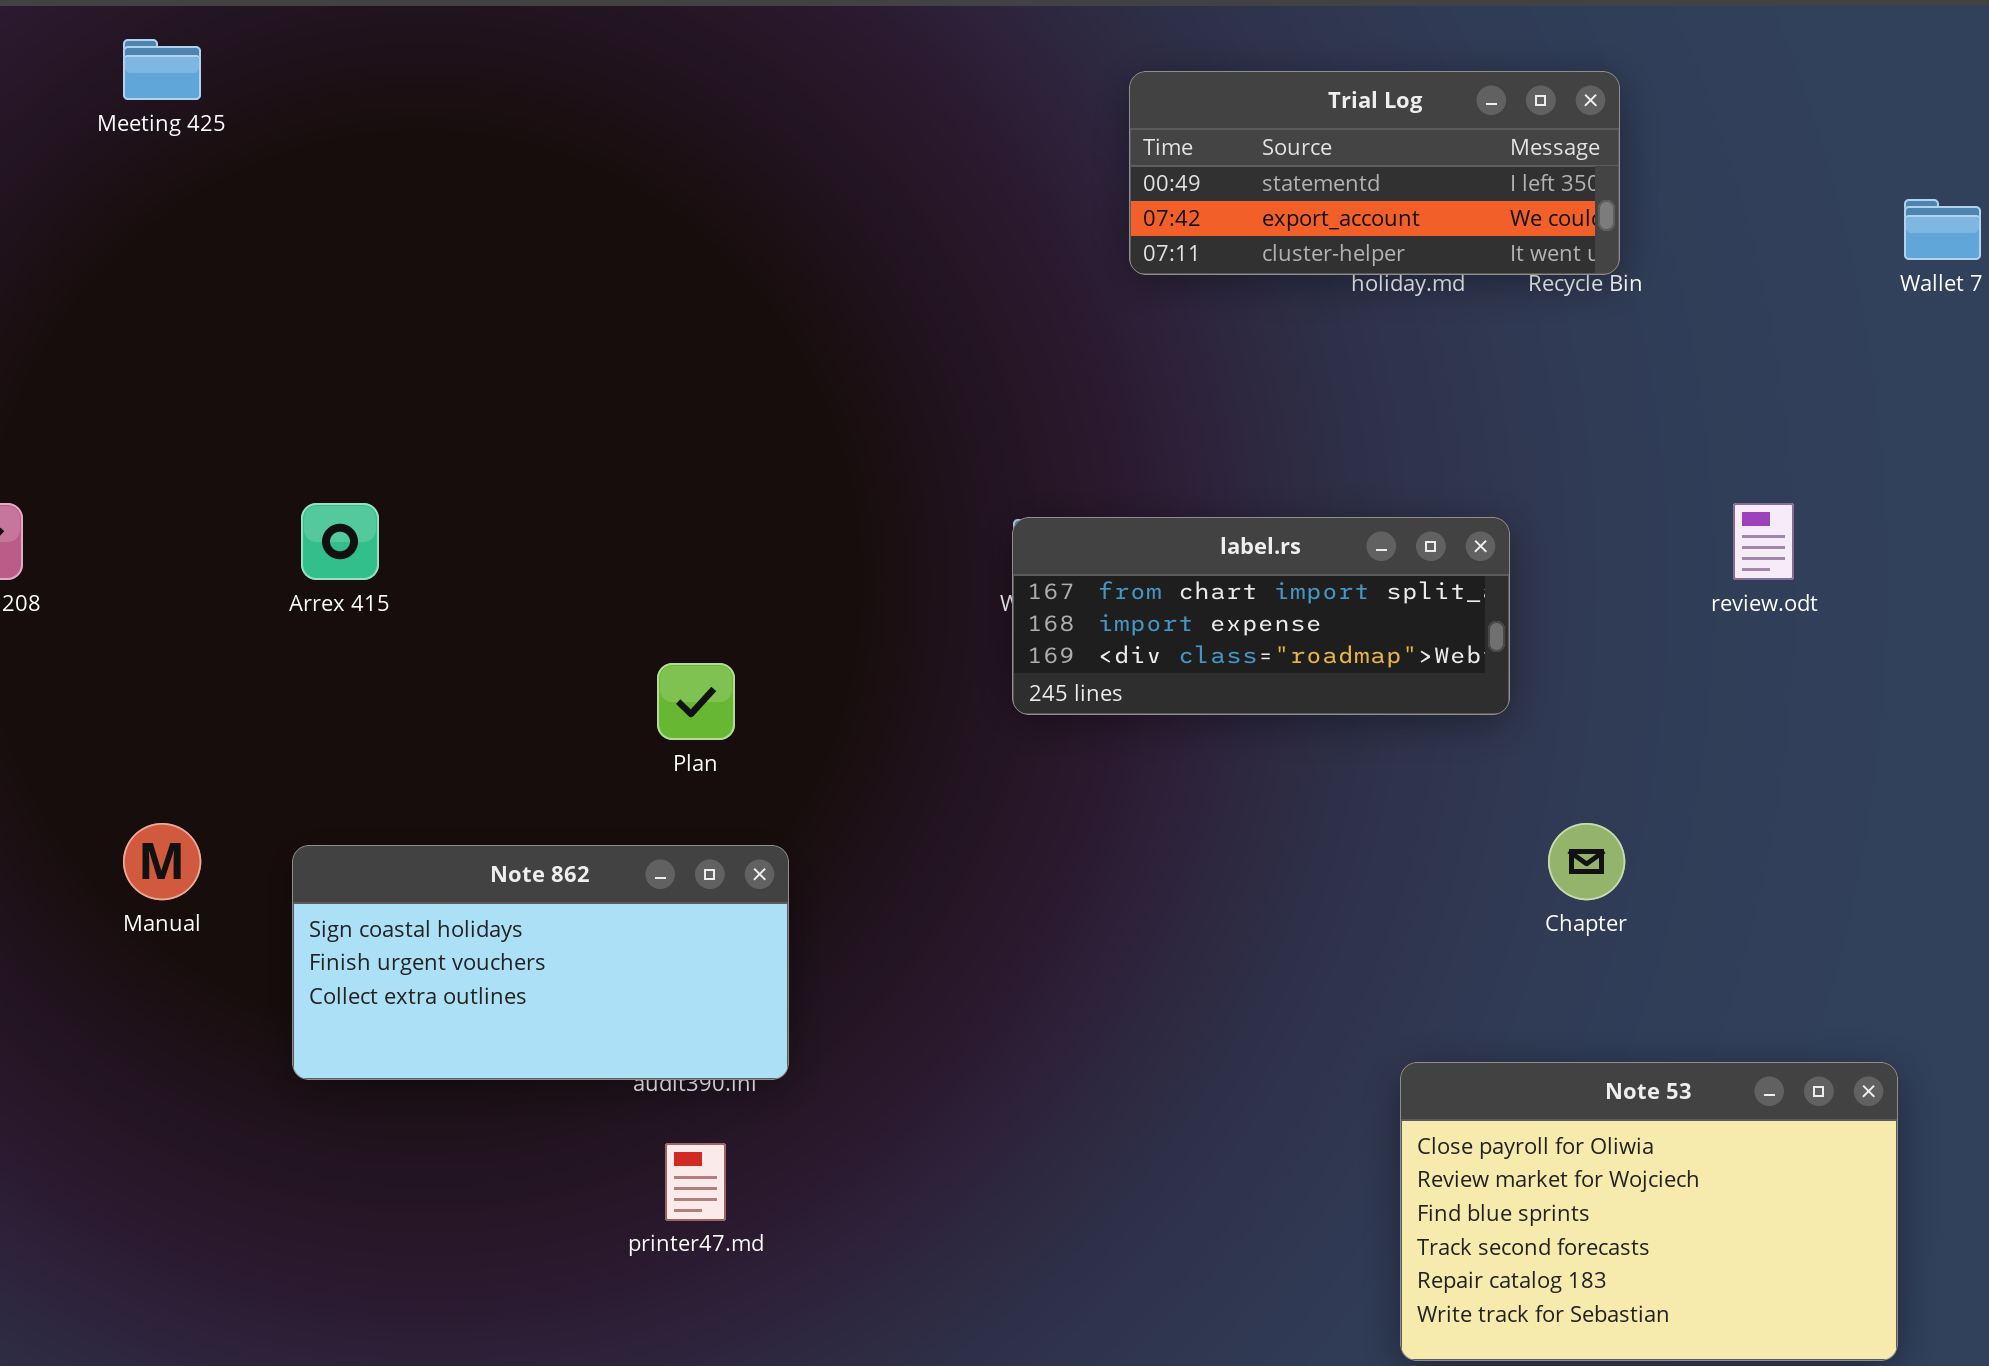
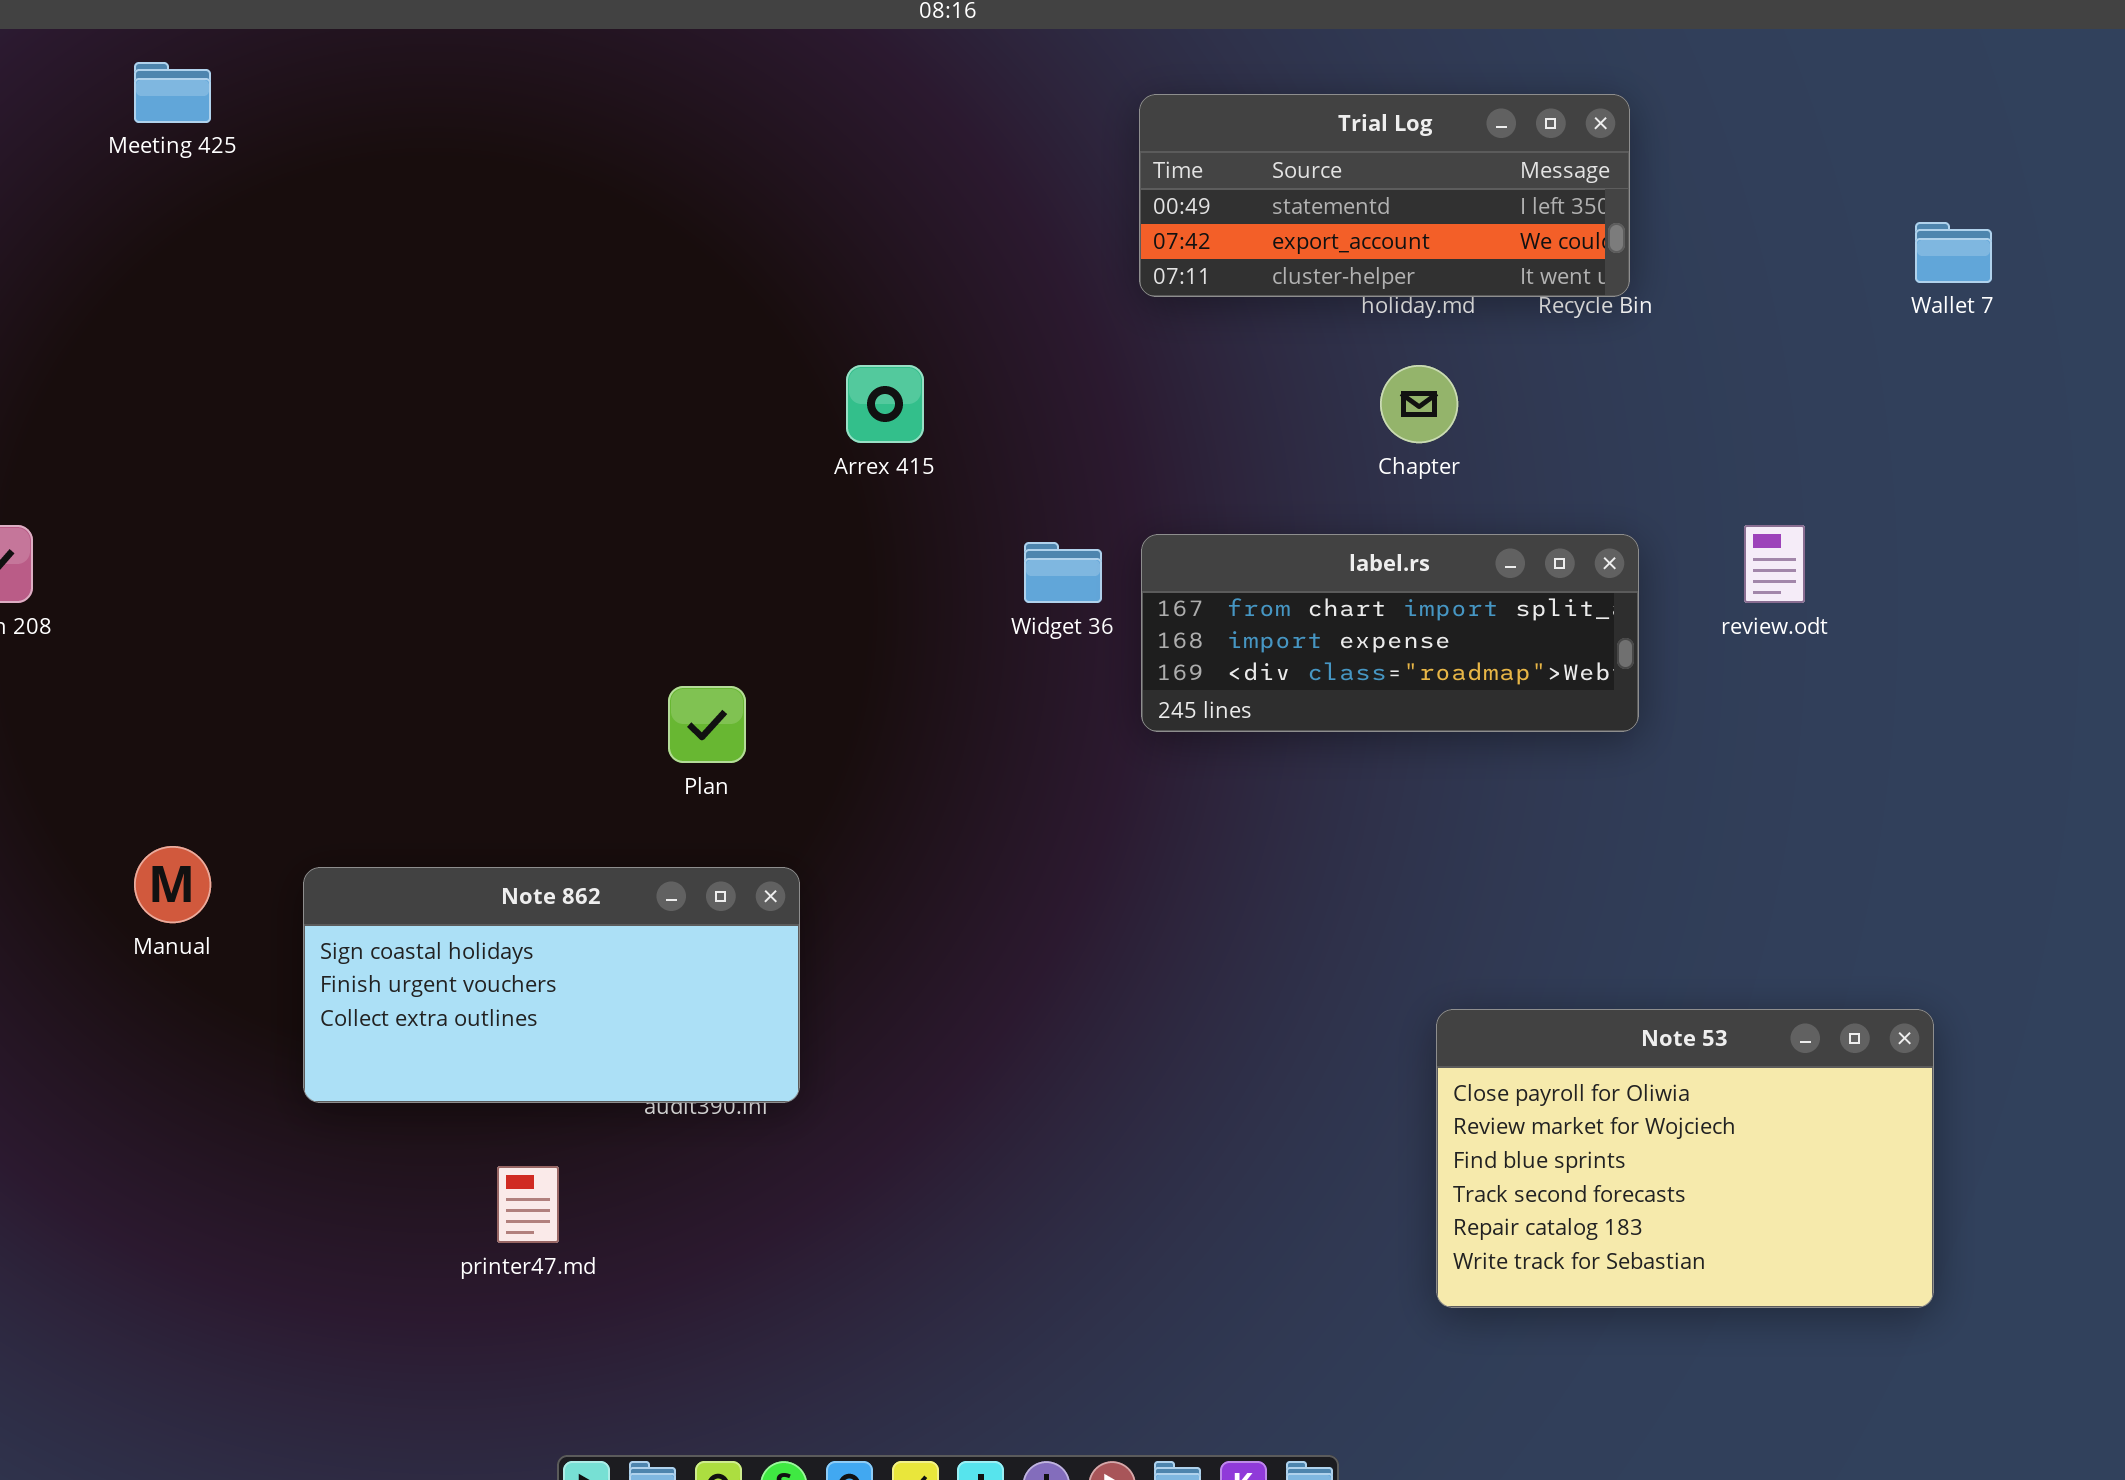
Arrex 415: [301,503,379,580] -> [846,365,924,443], moved
label.rs: [1012,517,1510,715] -> [1141,534,1639,732], moved
Chapter: [1548,823,1625,900] -> [1380,365,1458,443], moved
Note 53: [1400,1062,1898,1361] -> [1436,1009,1934,1308], moved
printer47.md: [665,1143,726,1221] -> [497,1166,559,1243], moved

